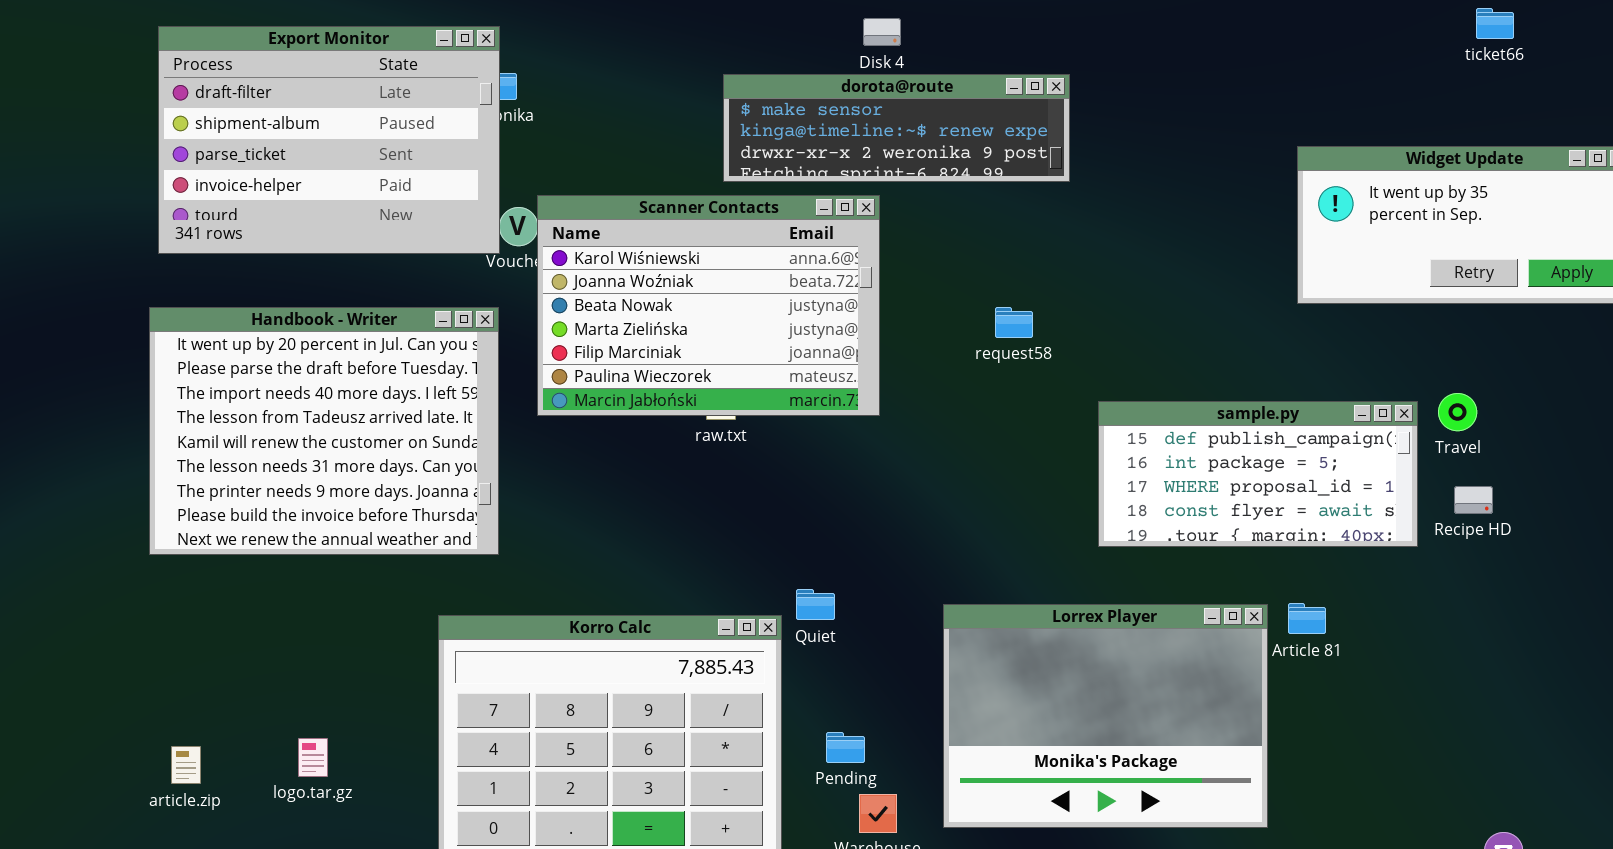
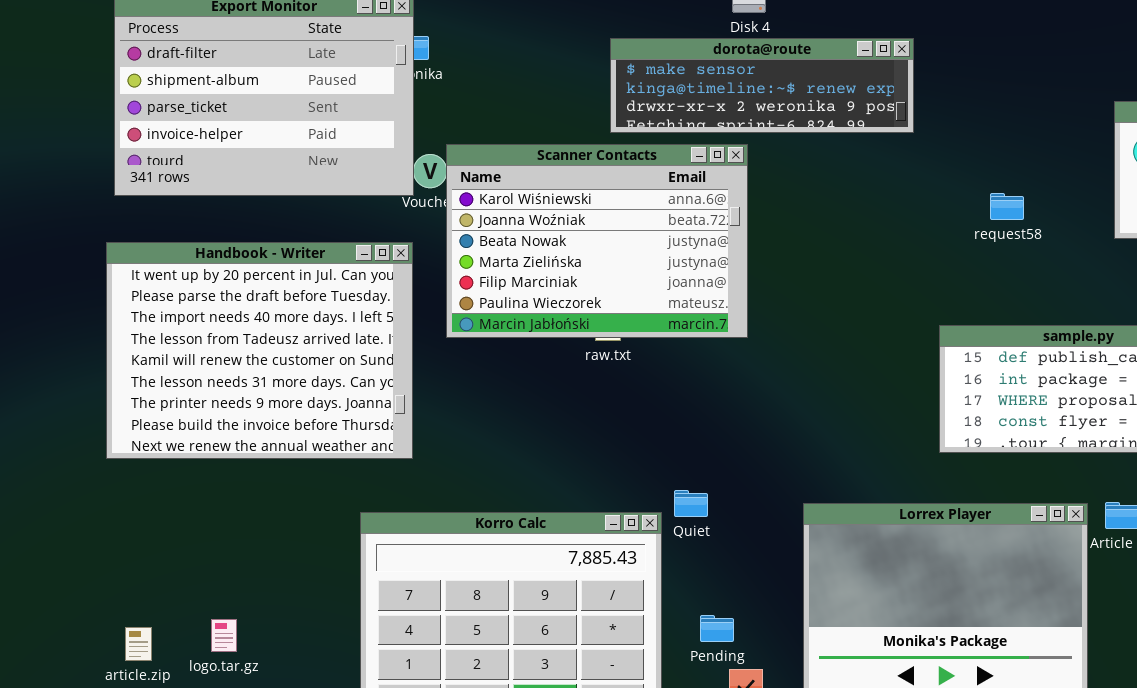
request58: [995,307,1033,338] -> [990,193,1024,220], moved
logo.tar.gz: [298,738,328,777] -> [211,619,237,652], moved

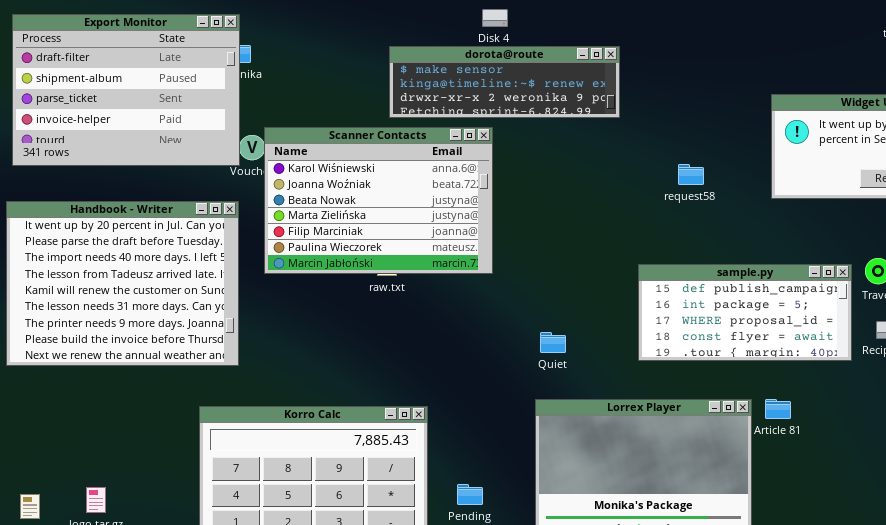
Quiet: [674,490,708,517] -> [540,332,566,353], moved

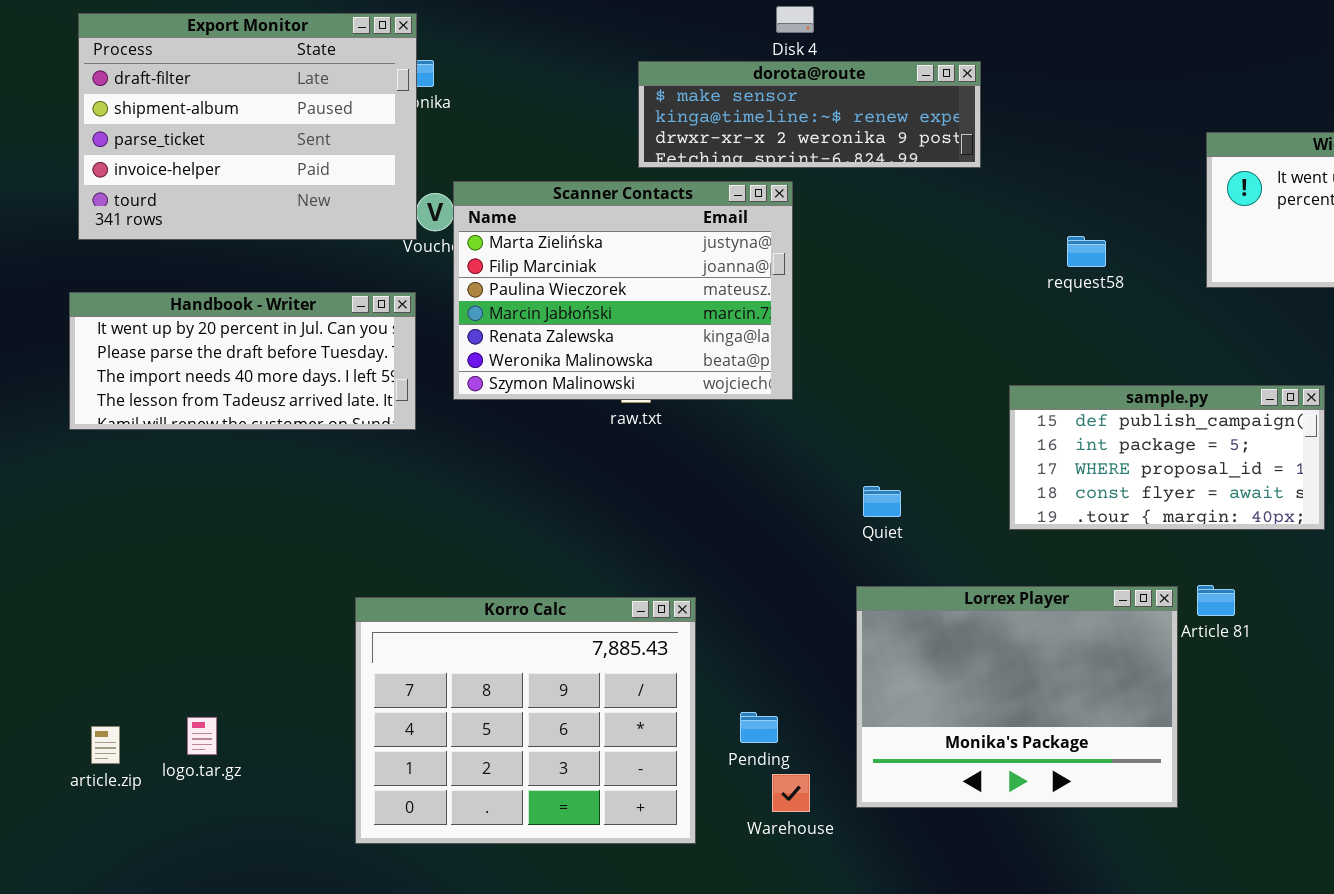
Scanner Contacts: [264,127,493,274] -> [453,181,793,400], scrolled down 3 rows
Handbook - Writer: [6,201,239,366] -> [69,292,416,430], resized

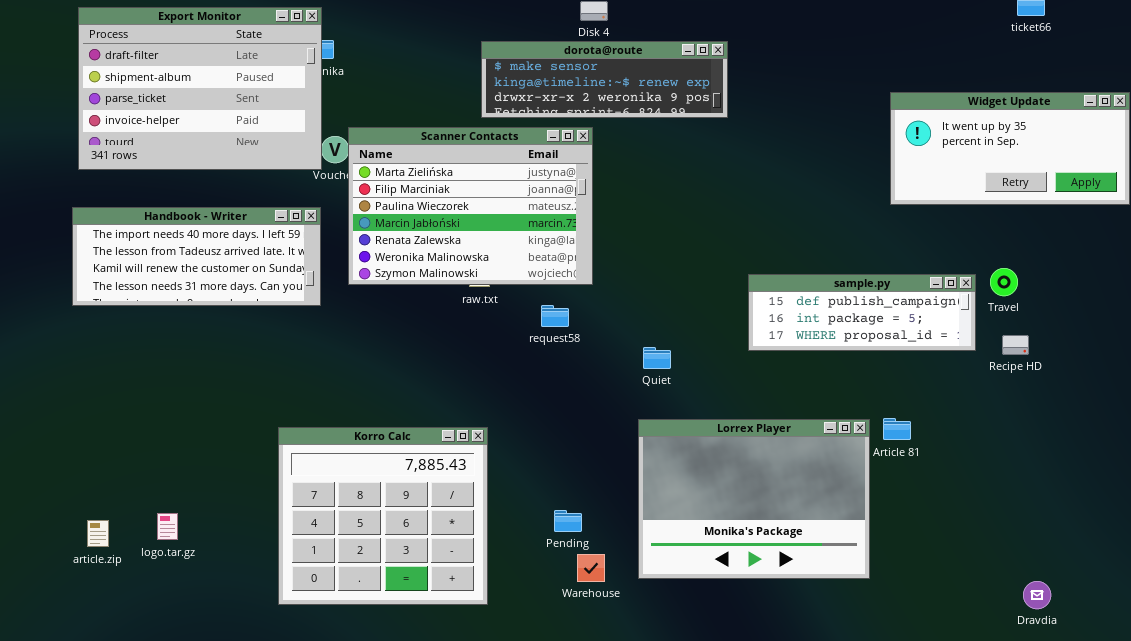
request58: [1067,236,1106,267] -> [541,305,569,327], moved
Handbook - Writer: [69,292,416,430] -> [72,207,321,306], scrolled down 2 rows
sample.py: [1009,385,1325,530] -> [748,274,976,351], resized
Korro Calc: [355,597,696,844] -> [278,427,488,605], resized

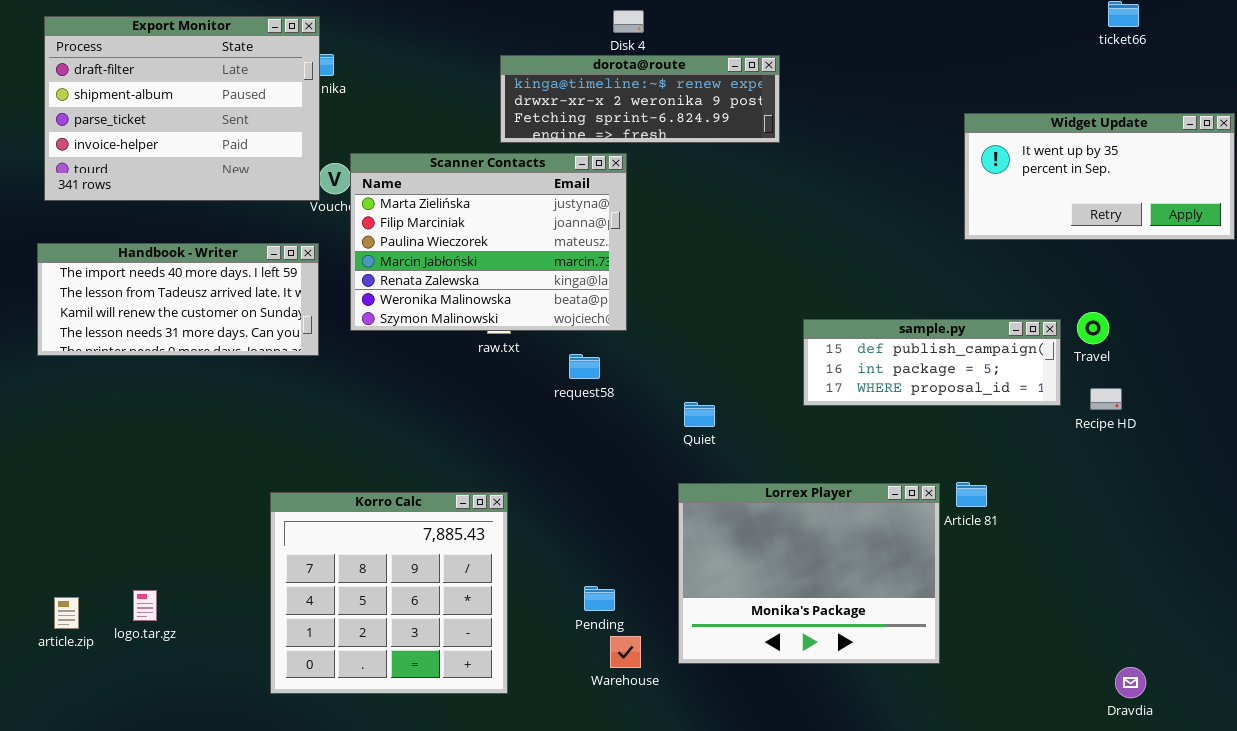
dorota@route: [481,41,728,118] -> [500,55,780,143], scrolled down 1 row

